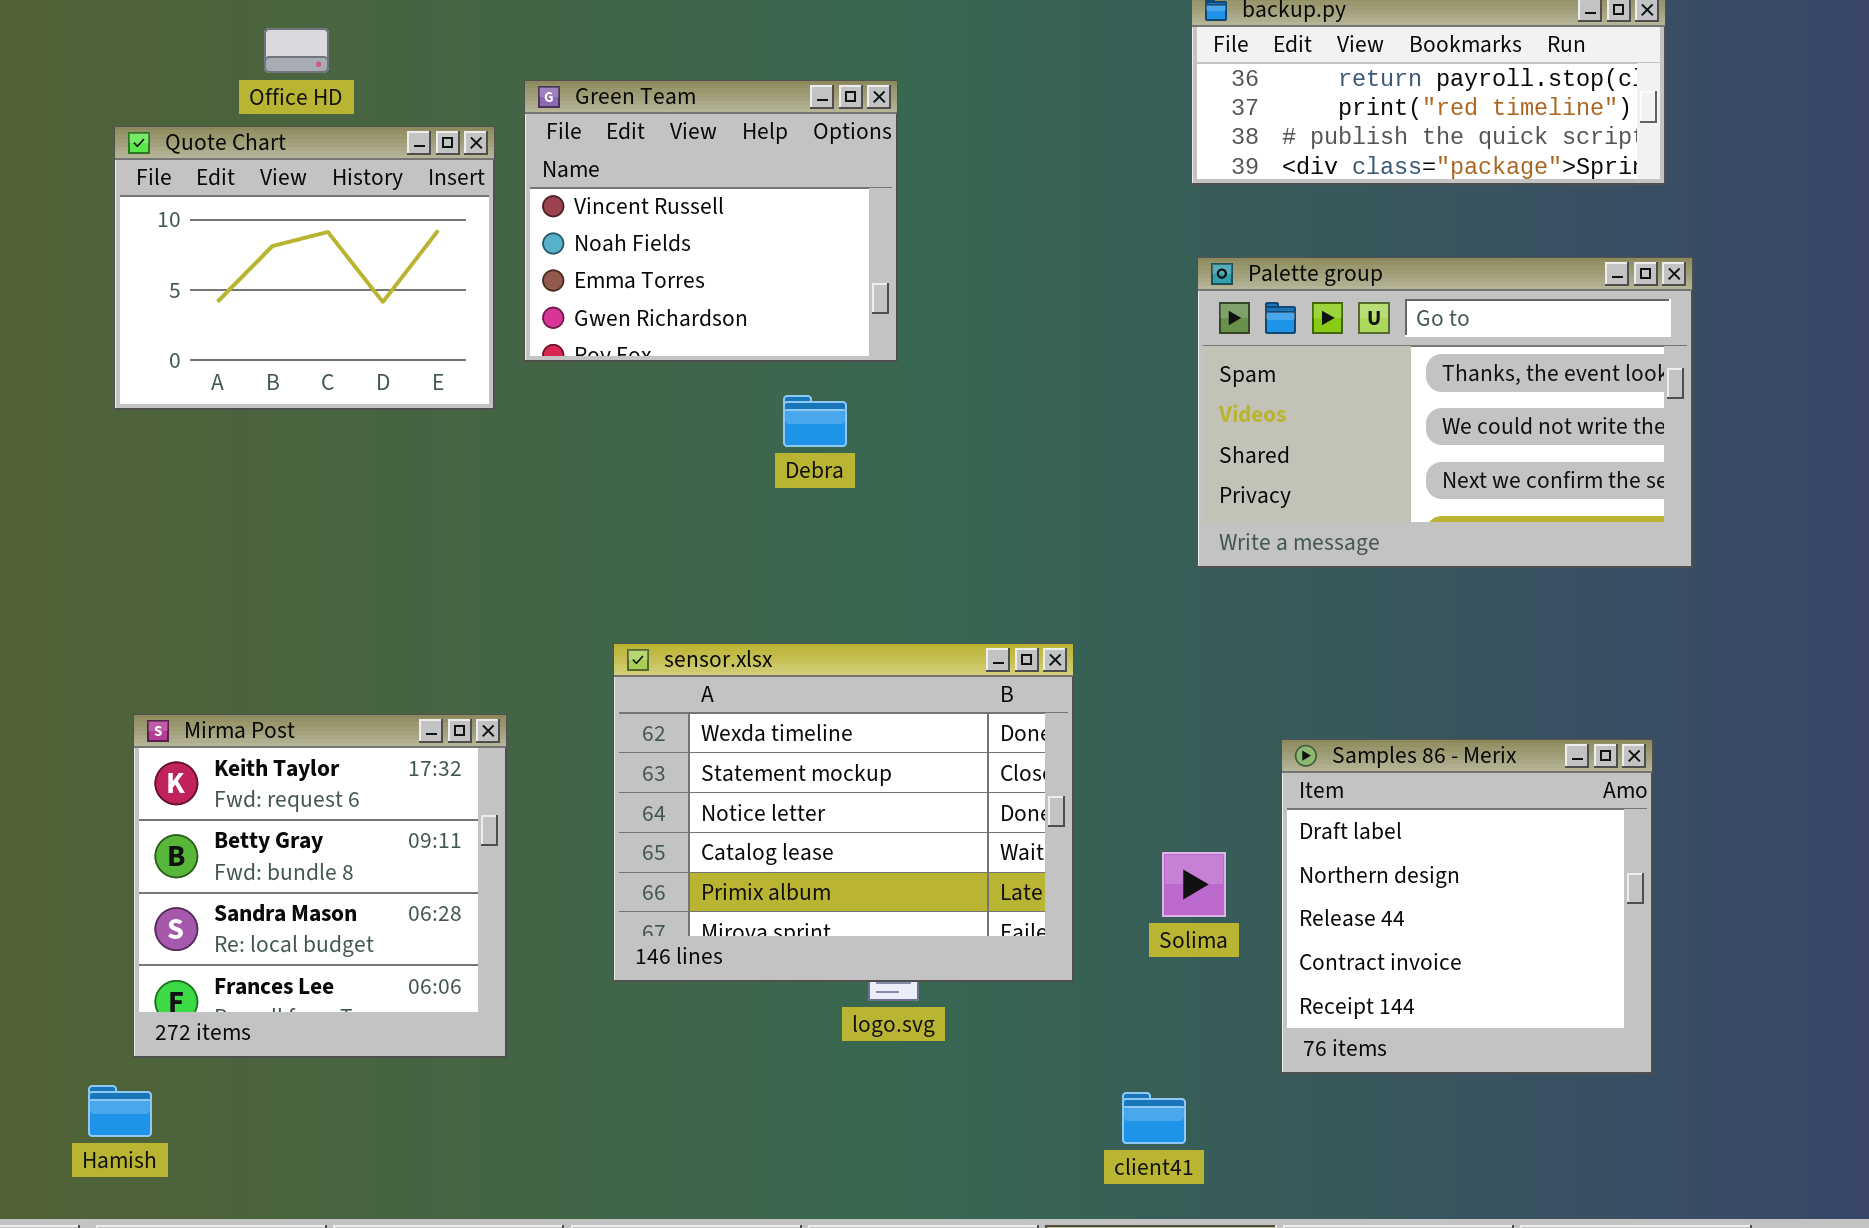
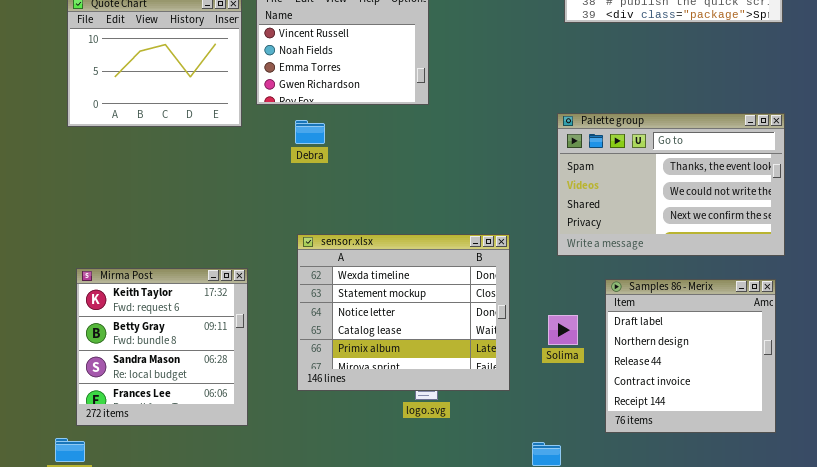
Palette group: [1197,257,1693,568] -> [557,113,785,256], moved
Debra: [783,395,847,447] -> [295,120,325,144], moved
Solima: [1162,852,1226,917] -> [548,315,578,345], moved

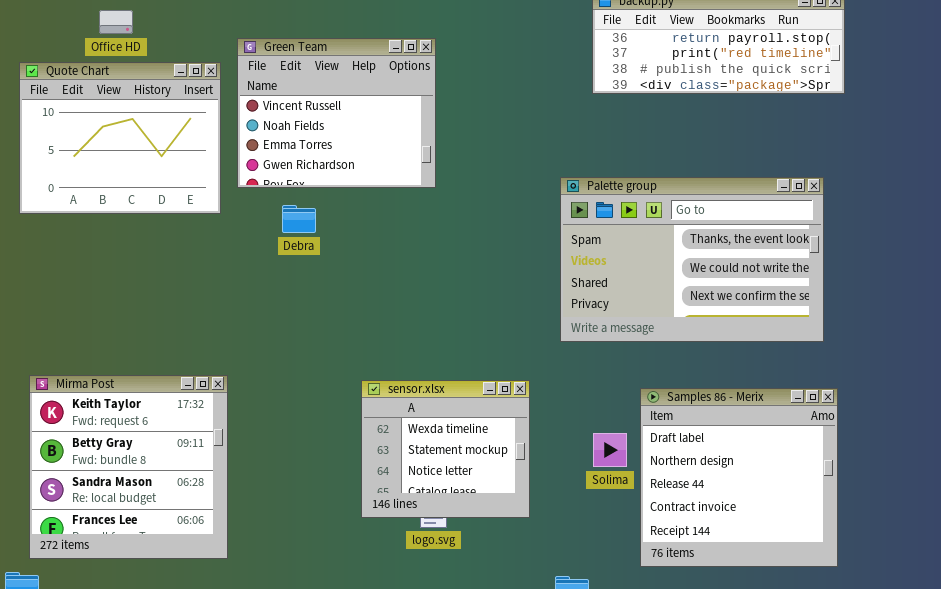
Palette group: [557,113,785,256] -> [560,177,824,342], moved
sensor.xlsx: [297,234,510,391] -> [361,380,530,518], resized
Solima: [548,315,578,345] -> [593,433,627,467], moved

